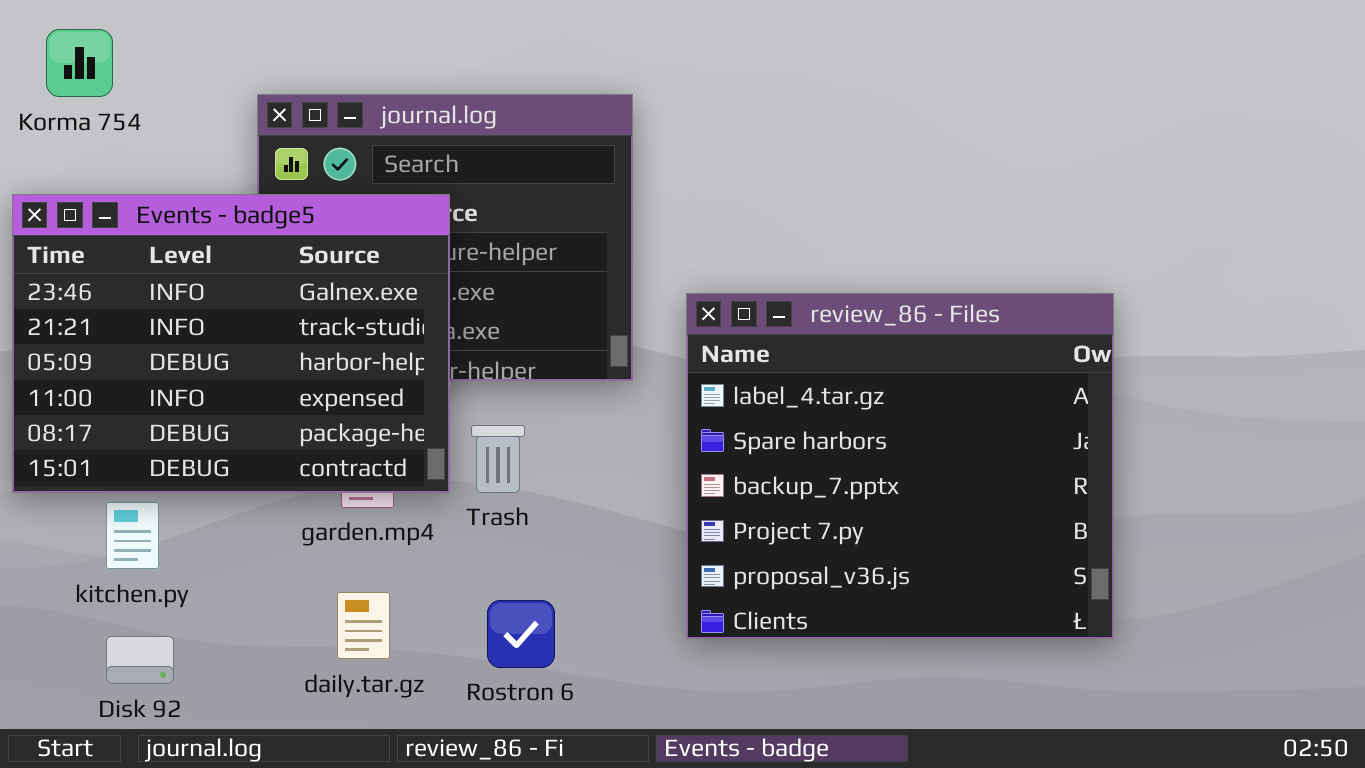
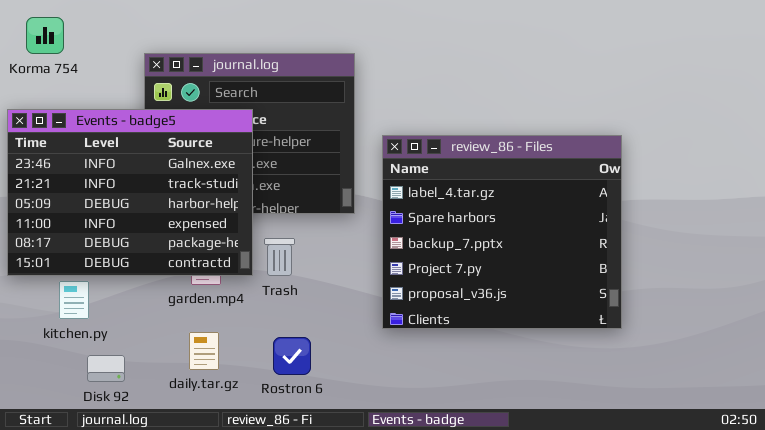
review_86 - Files: [686,293,1114,639] -> [382,135,622,329], moved
Disk 92: [106,636,174,684] -> [87,355,125,382], moved

